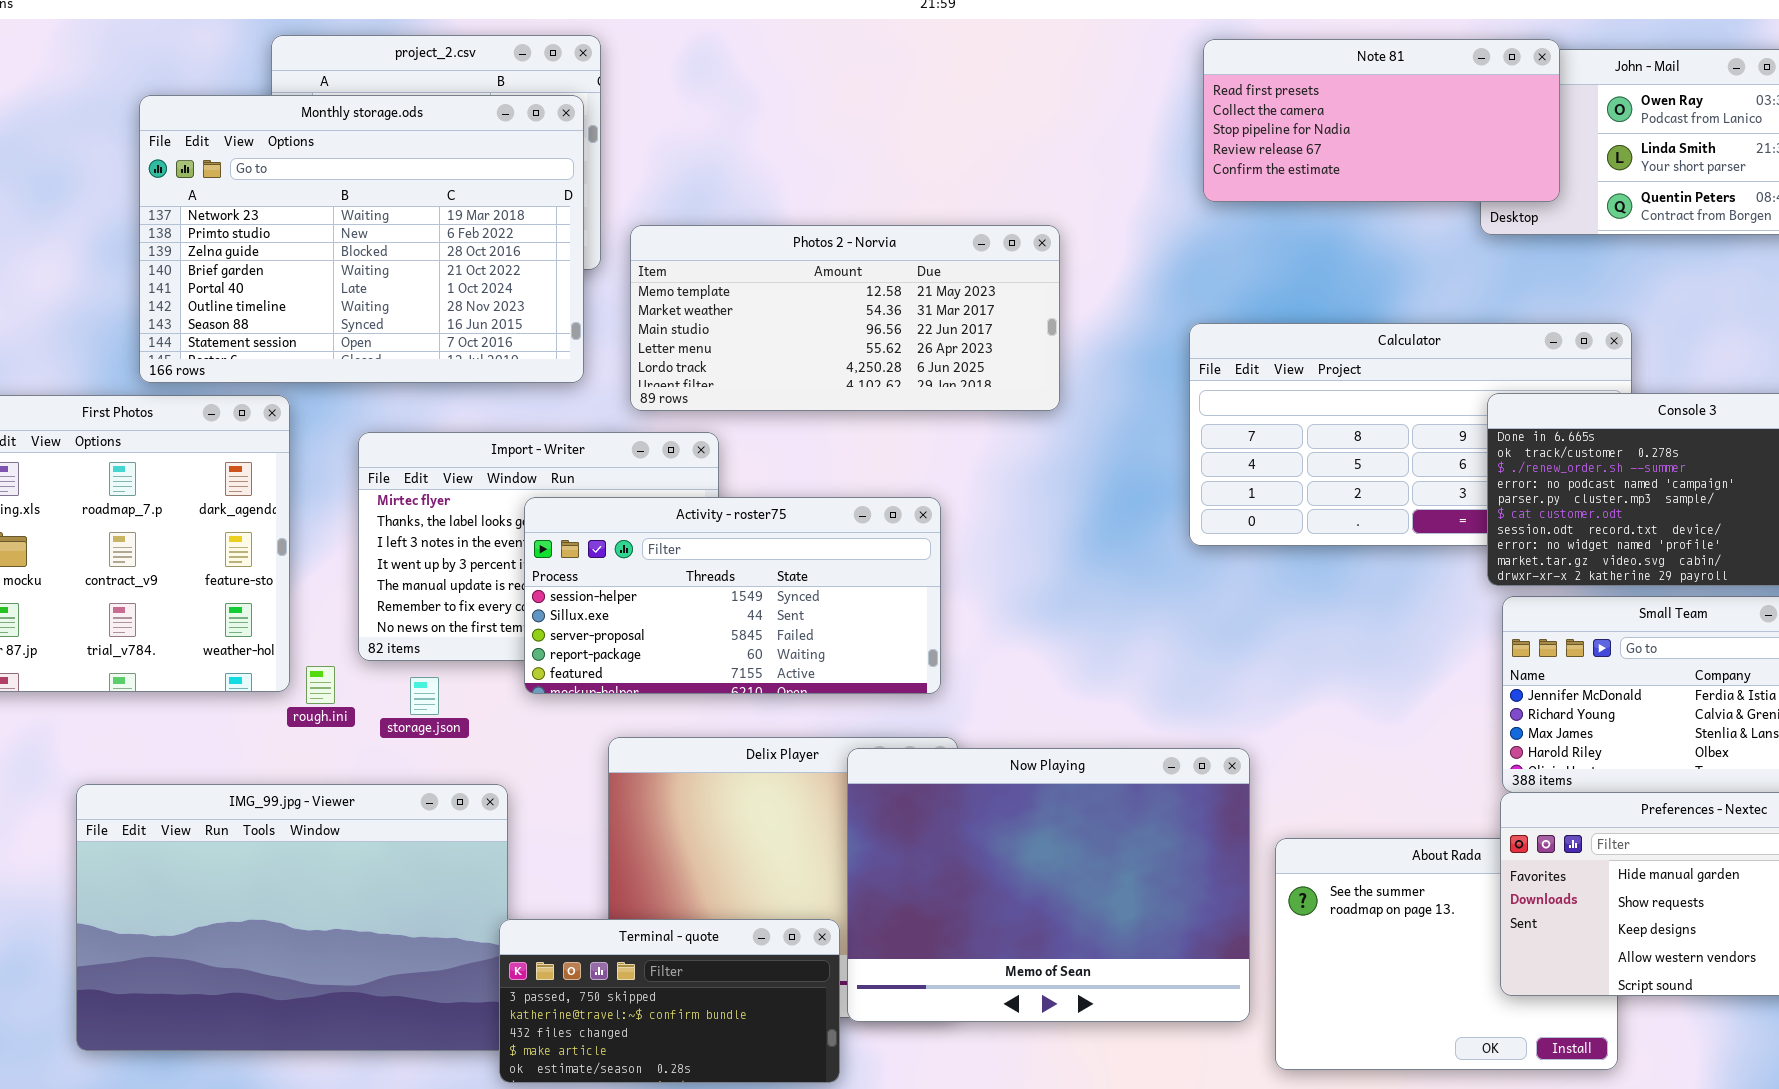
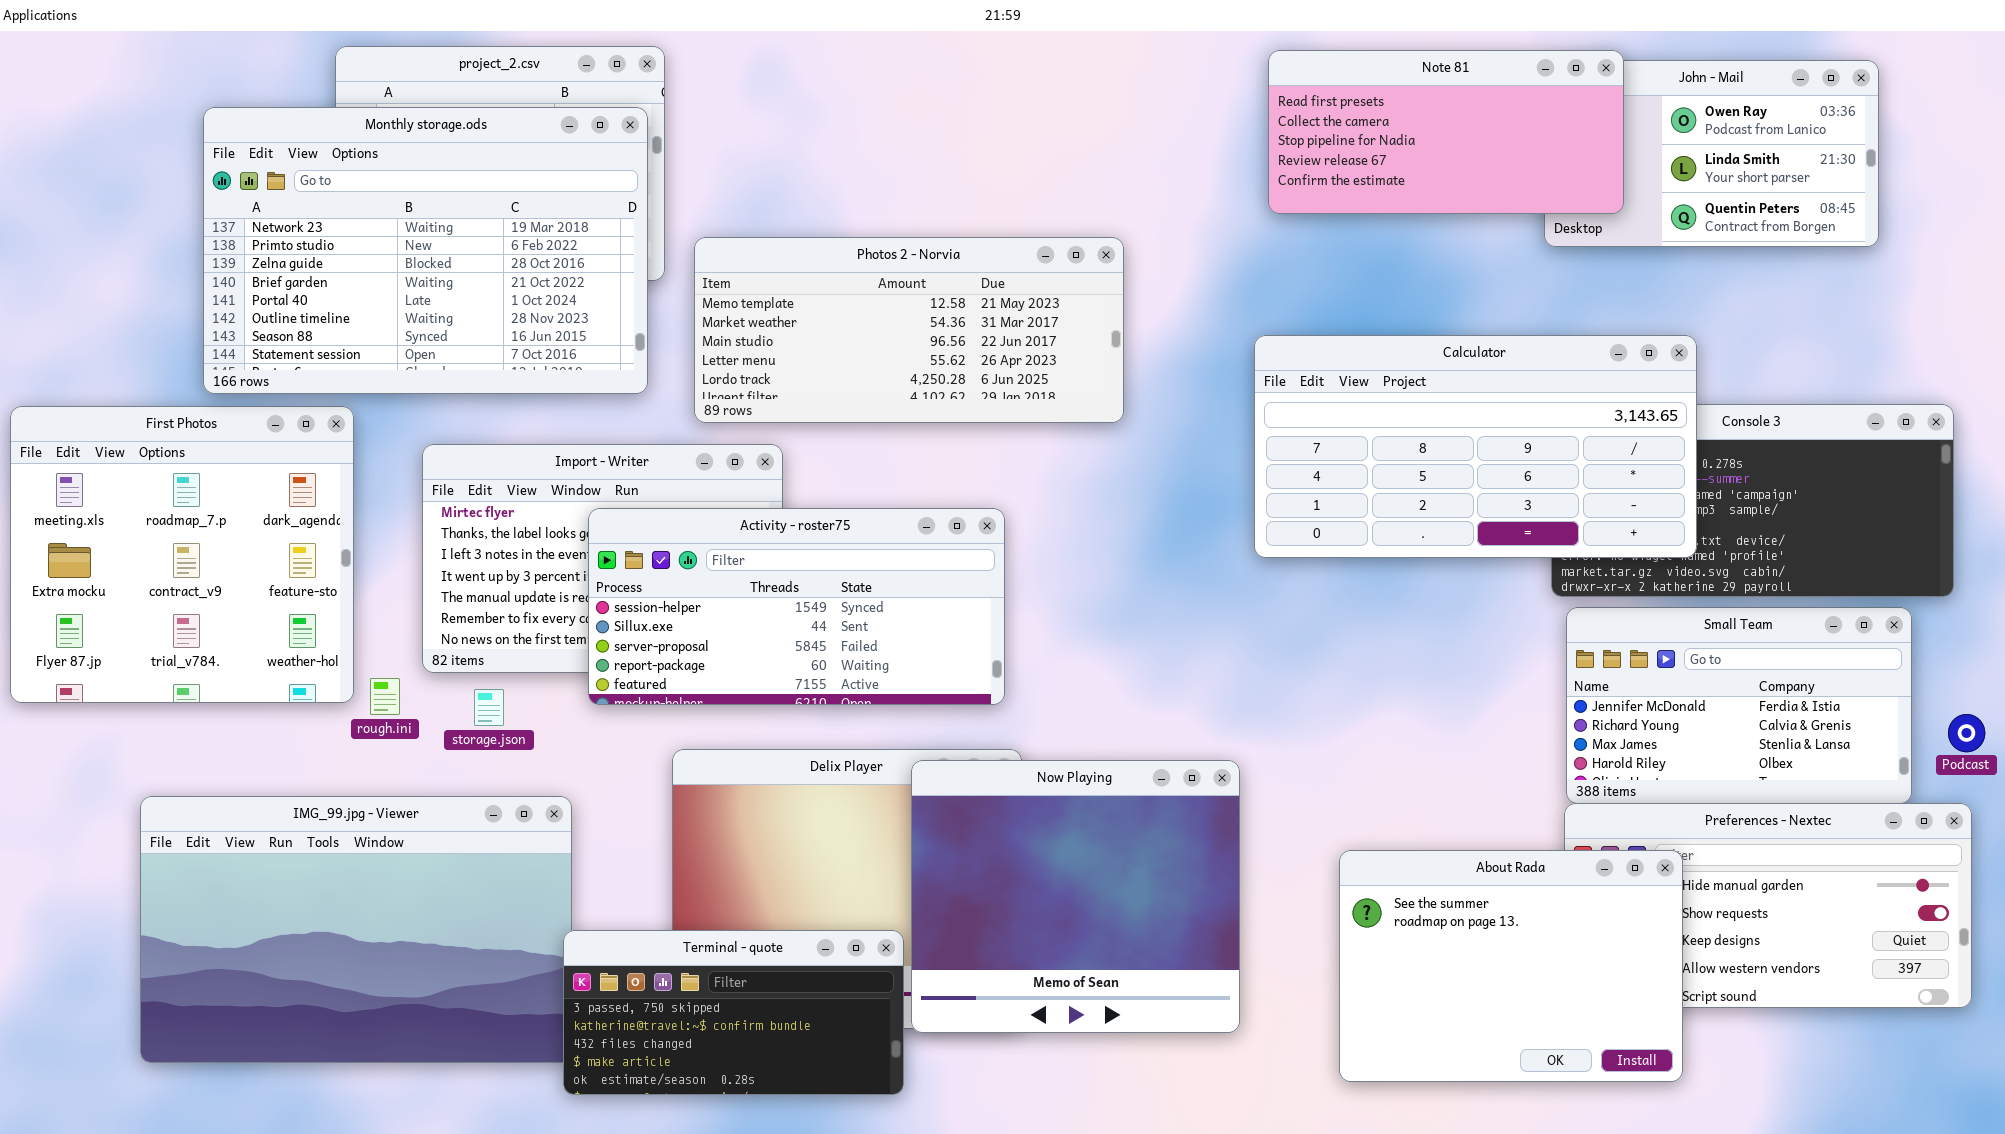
Calculator: [1189,323,1632,546] -> [1254,335,1697,558], raised
Now Playing: [847,748,1250,1022] -> [911,760,1240,1033], resized
About Rada: [1275,838,1618,1070] -> [1339,850,1683,1082], raised

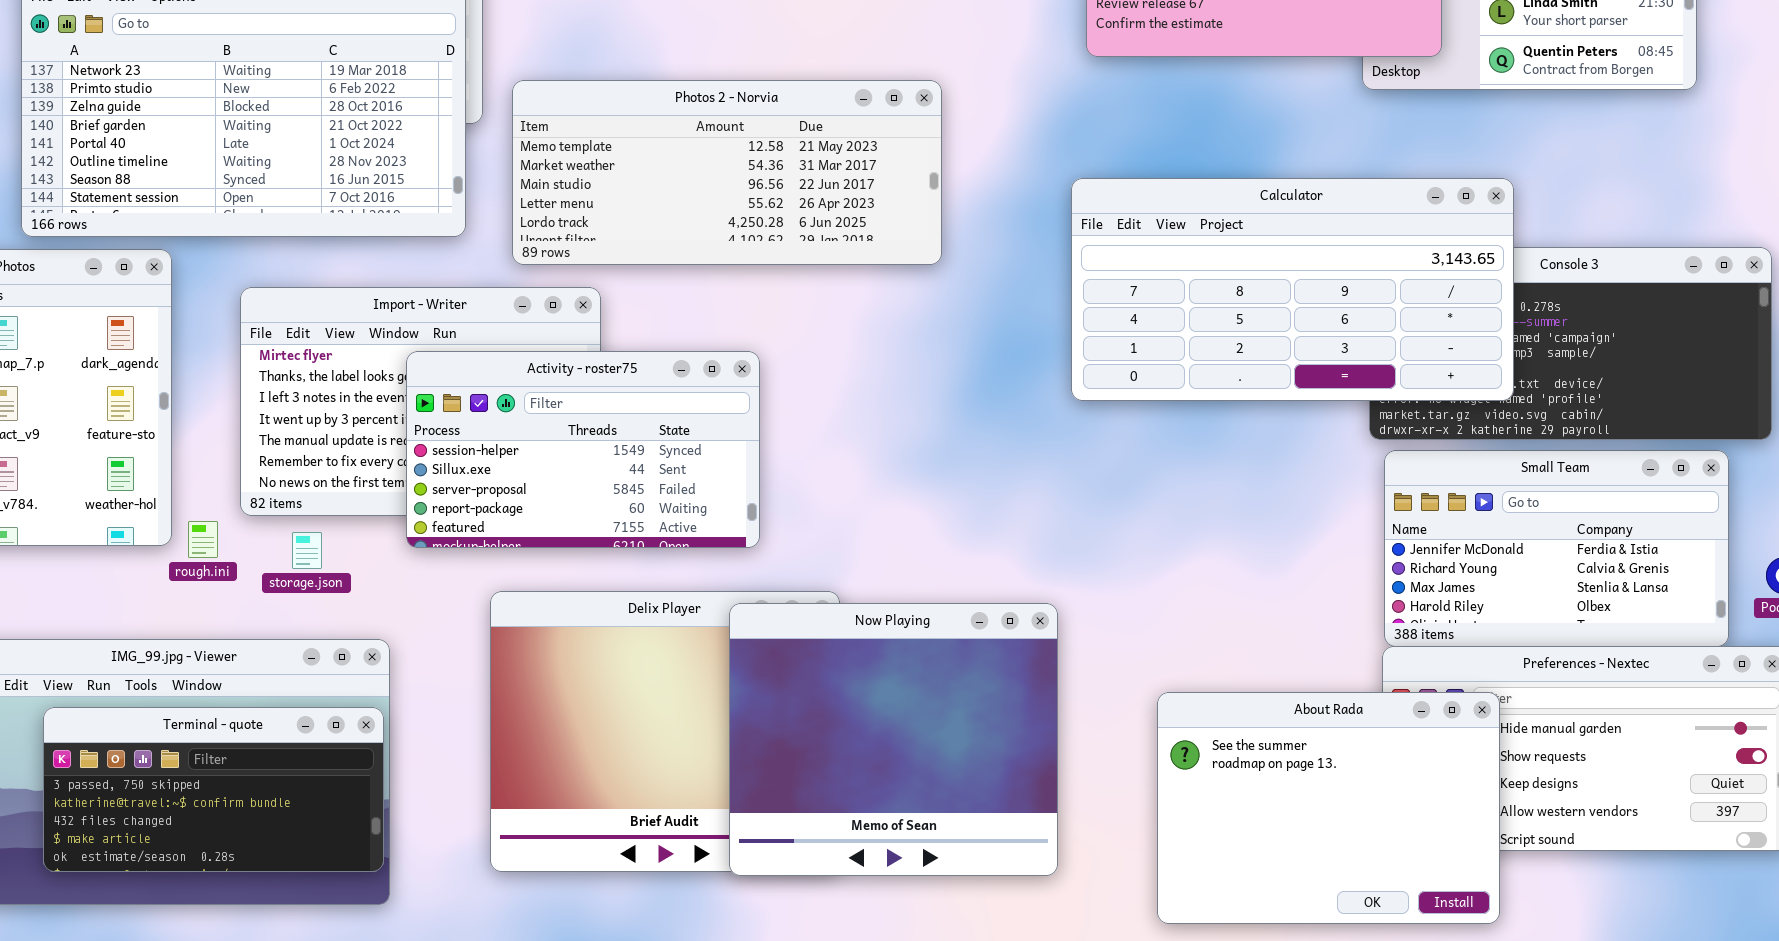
Activity - roster75: [588,508,1005,705] -> [406,351,760,548], resized
Terminal - quote: [563,930,904,1095] -> [43,707,384,872], moved

